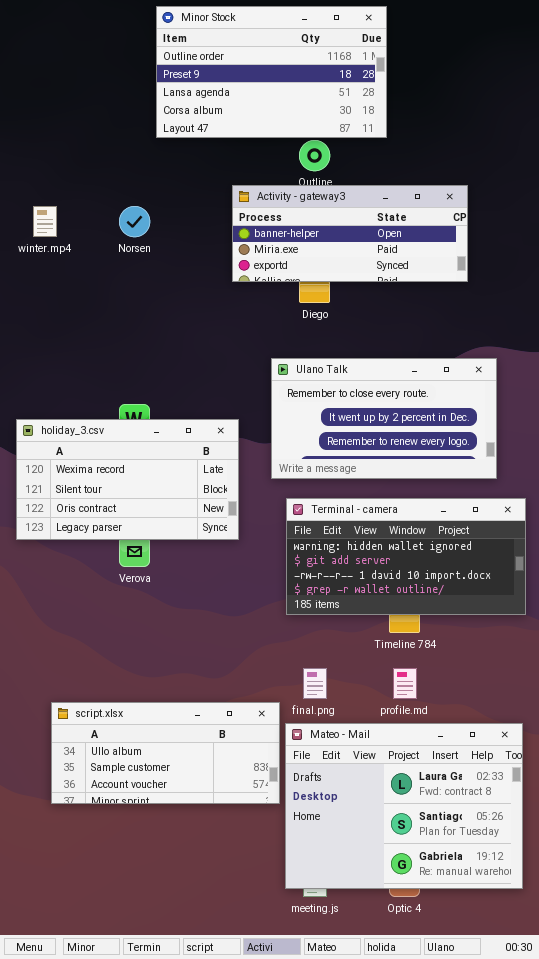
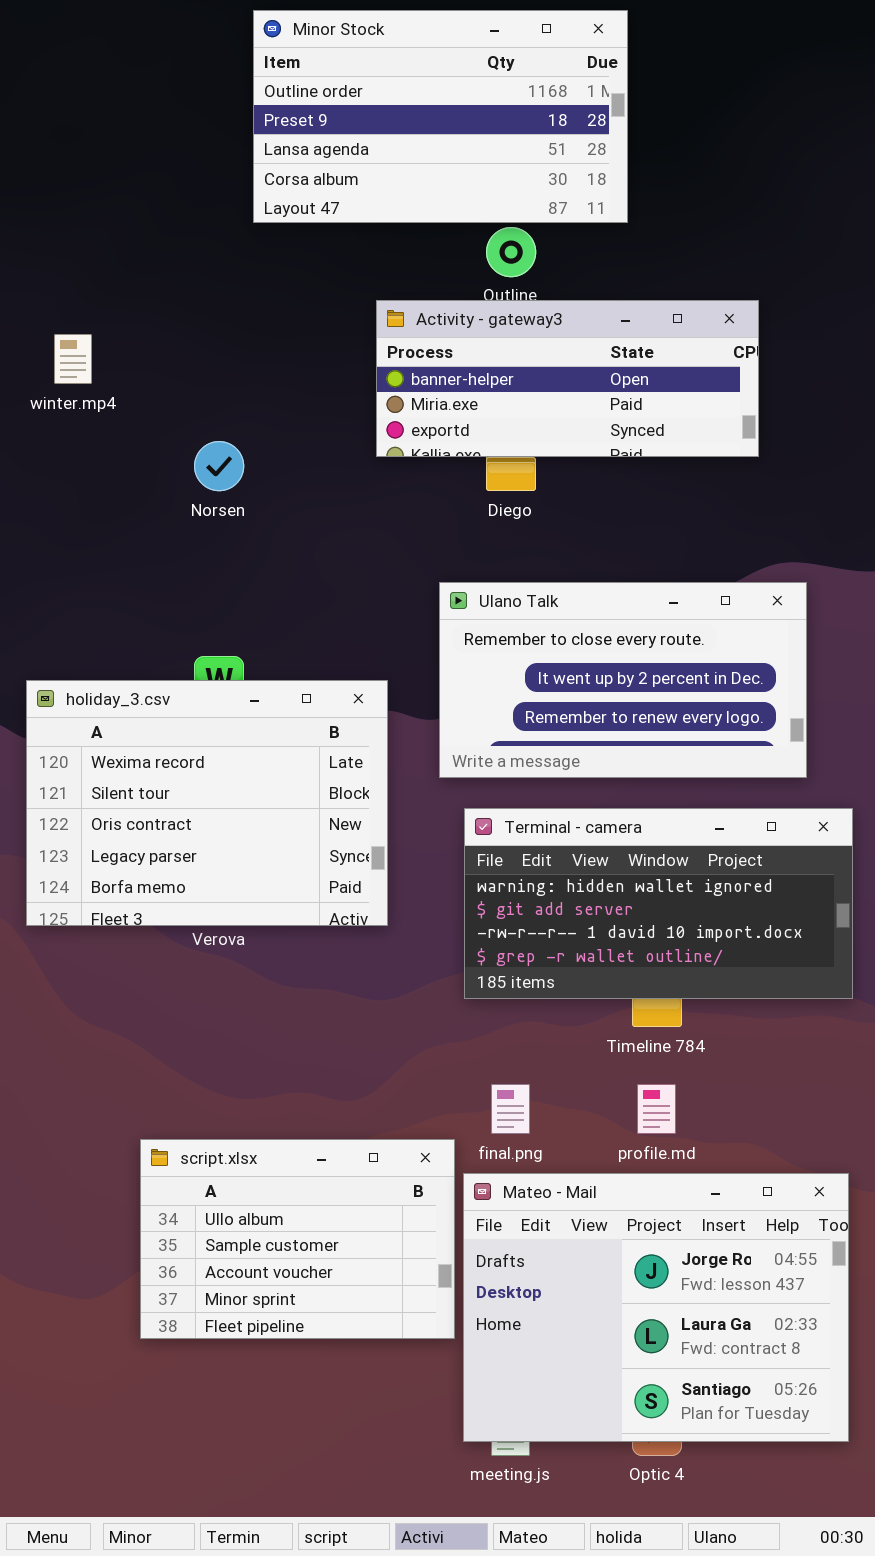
Norsen: [119,206,150,237] -> [194,441,244,491], moved
holiday_3.csv: [16,419,239,540] -> [26,680,388,926], resized
script.xlsx: [51,702,280,804] -> [140,1139,455,1339], resized
Mateo - Mail: [285,723,523,889] -> [463,1173,849,1442], scrolled up 1 row

